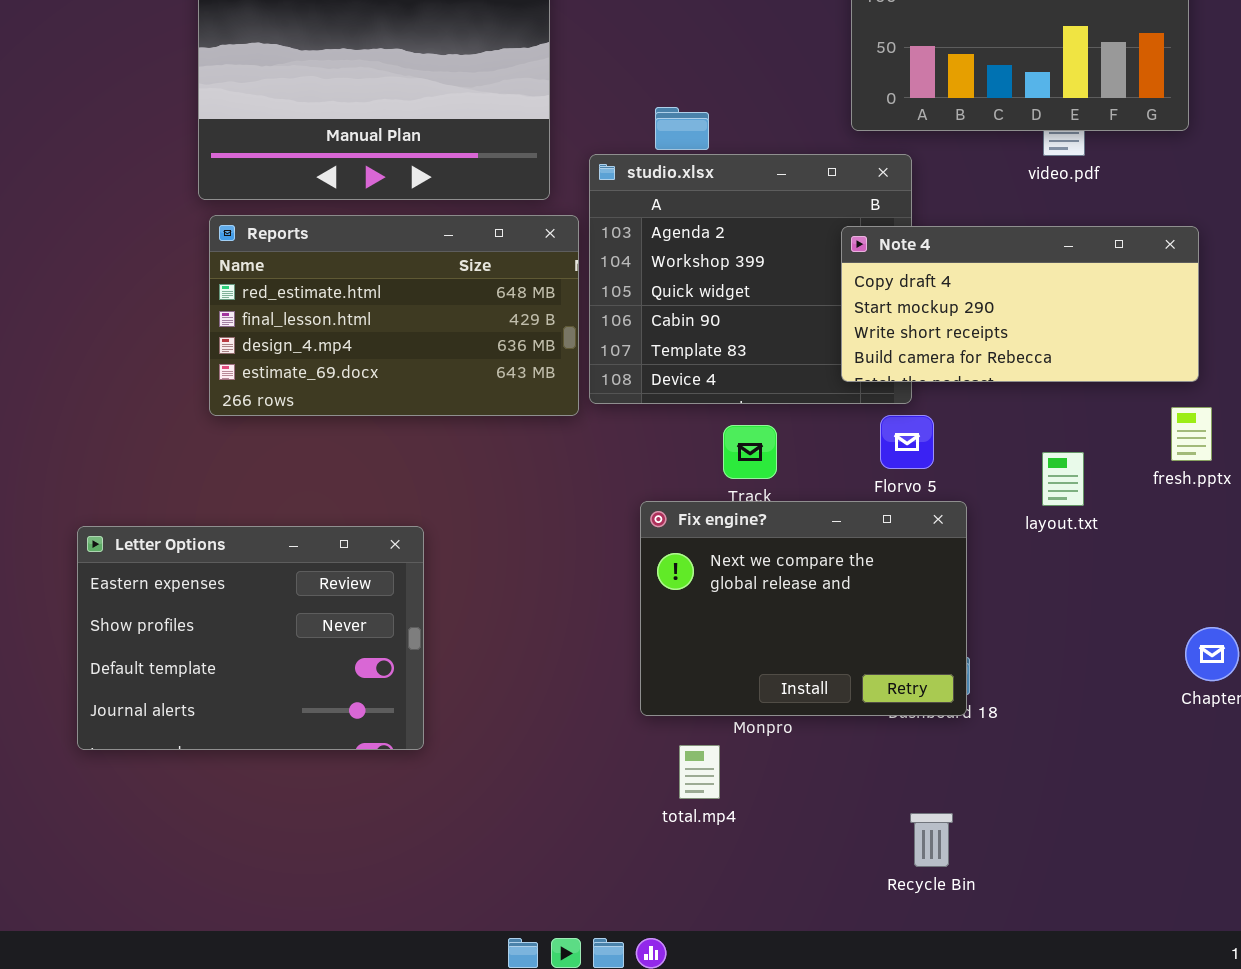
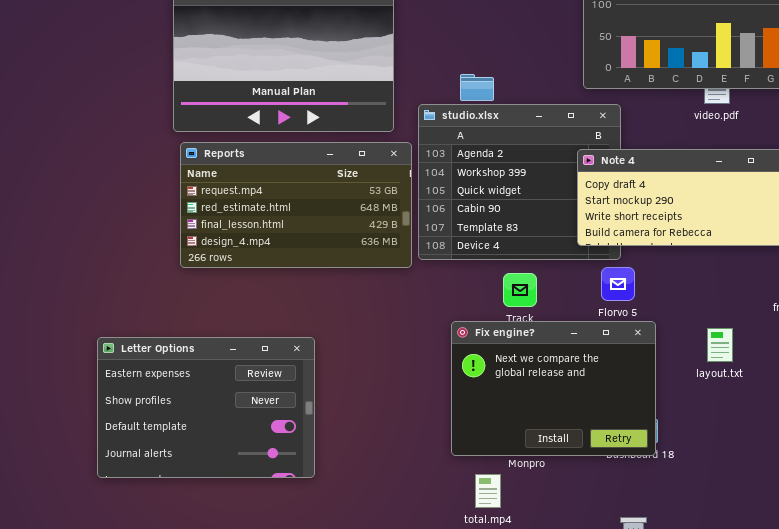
Reports: [209,215,579,416] -> [180,142,412,268], scrolled up 1 row
layout.txt: [1042,452,1084,506] -> [707,328,733,362], moved

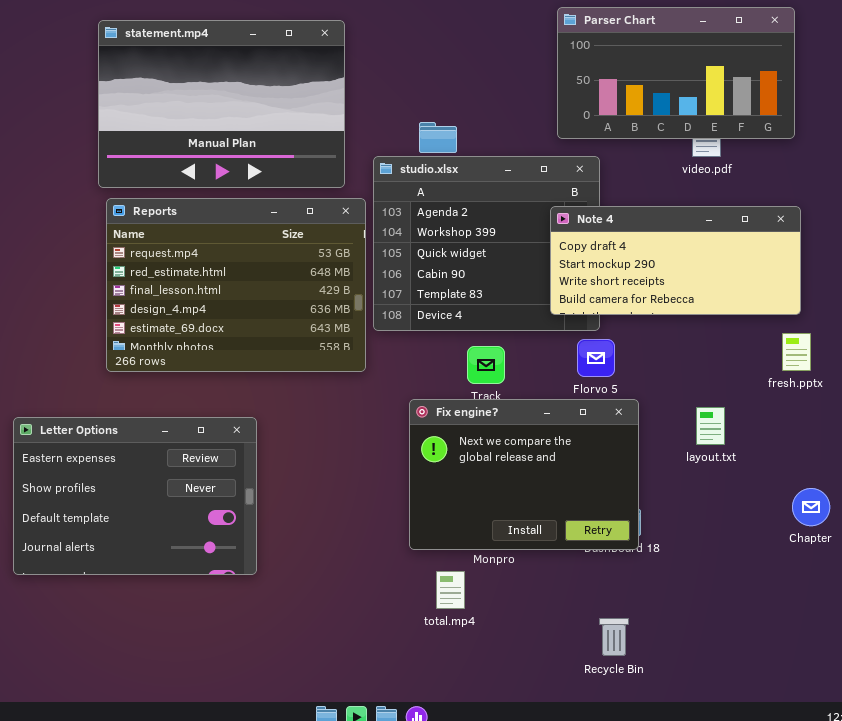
Reports: [180,142,412,268] -> [106,198,366,372], resized

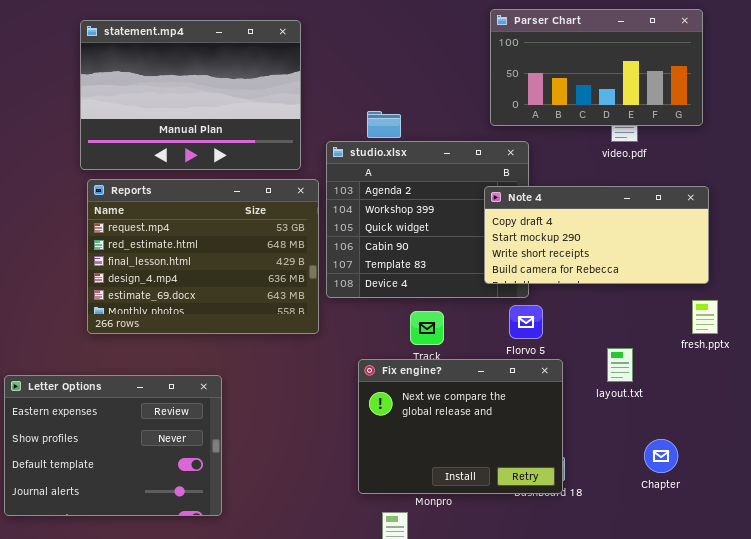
layout.txt: [696,407,725,445] -> [607,348,633,382], moved
Chapter: [792,488,830,526] -> [644,439,678,473], moved

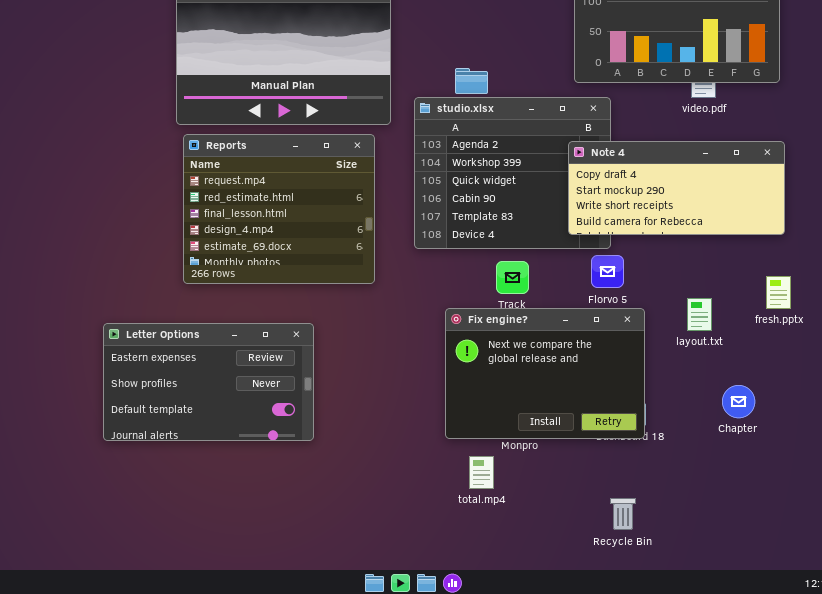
Reports: [87,179,319,334] -> [183,134,375,284], resized
fresh.pptx: [692,300,718,334] -> [766,276,791,309], moved
Letter Options: [4,375,222,516] -> [103,323,314,441], resized

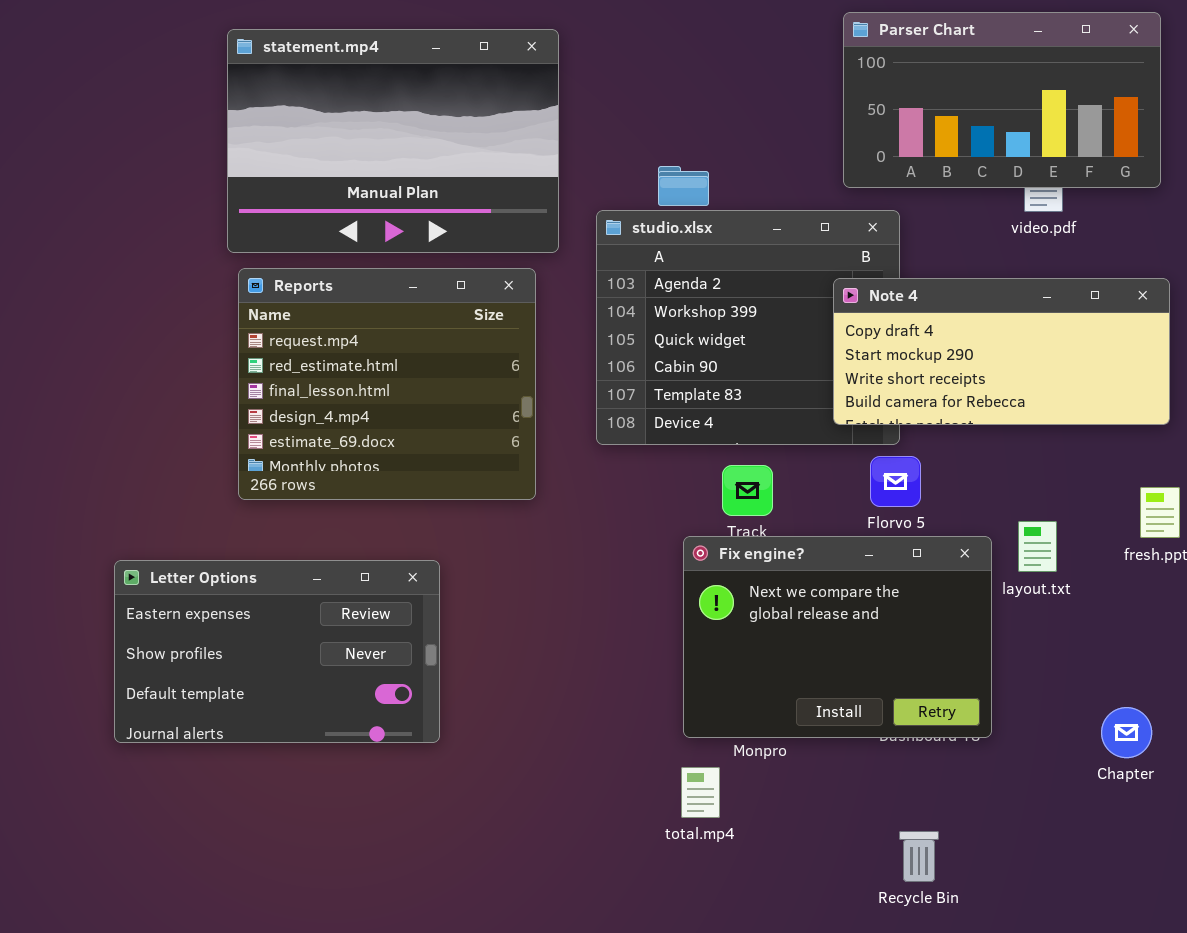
Fix engine?: [445,308,645,439] -> [683,536,992,738], moved
Chapter: [722,385,755,418] -> [1101,707,1152,758], moved

